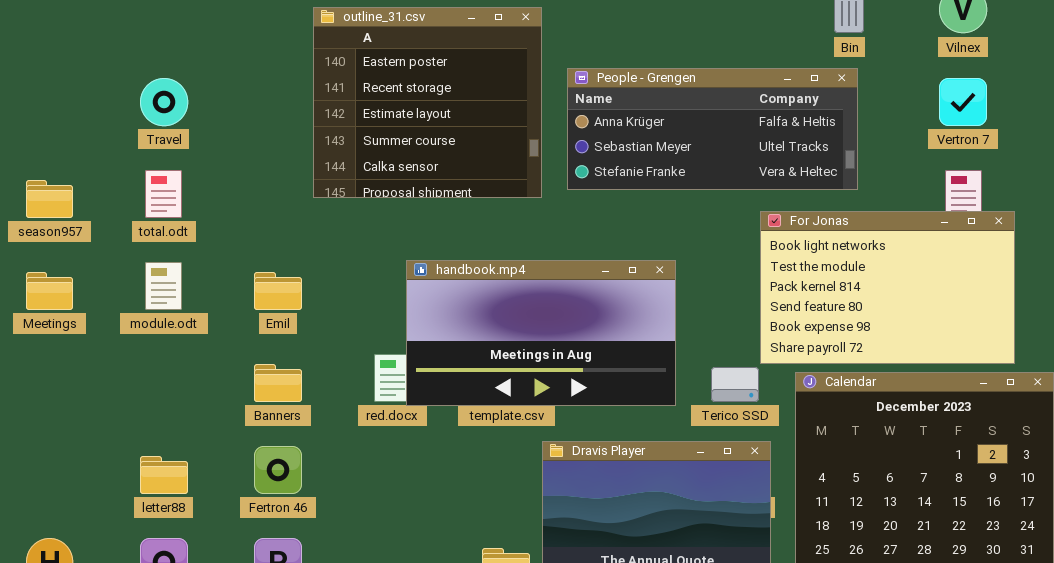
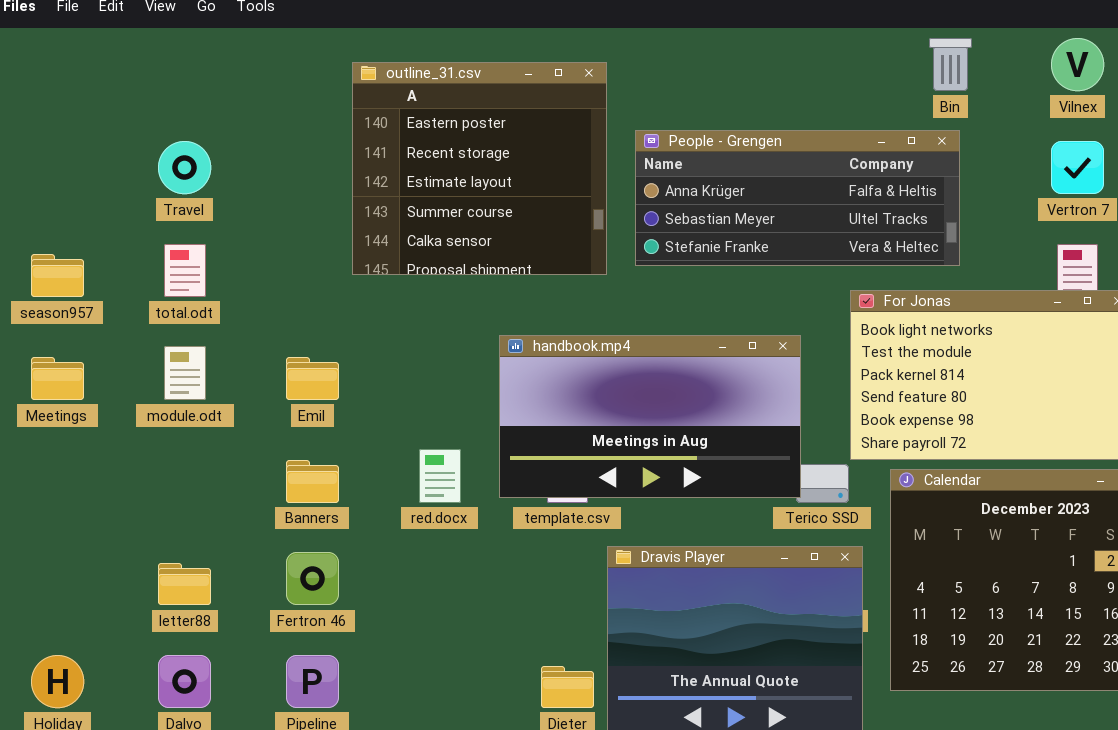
handbook.mp4: [406,260,676,406] -> [499,335,801,498], moved

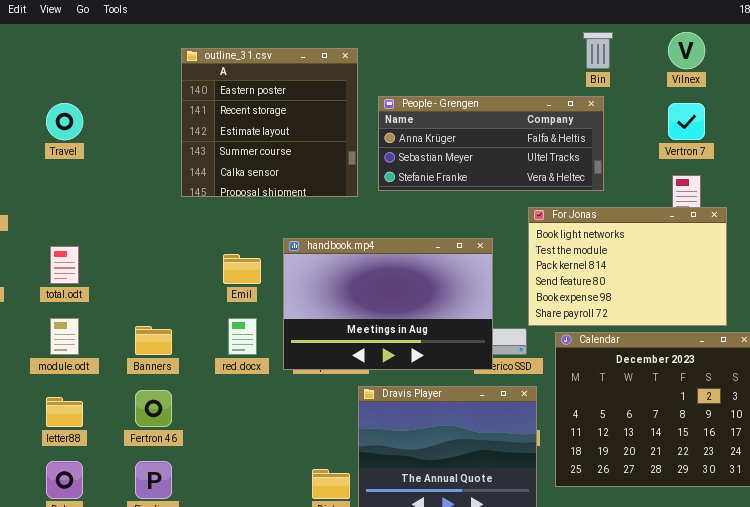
total.odt: [164,244,206,297] -> [50,246,79,284], moved
handbook.mp4: [499,335,801,498] -> [283,238,493,370], resized
module.odt: [164,346,206,400] -> [50,318,79,355], moved
Emil: [286,357,339,400] -> [223,254,261,284], moved

